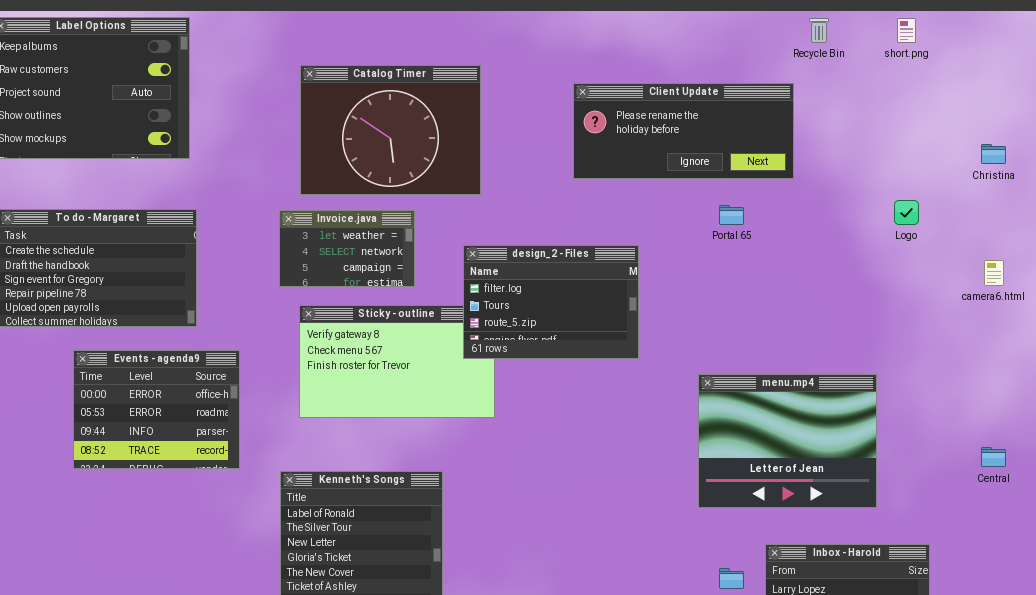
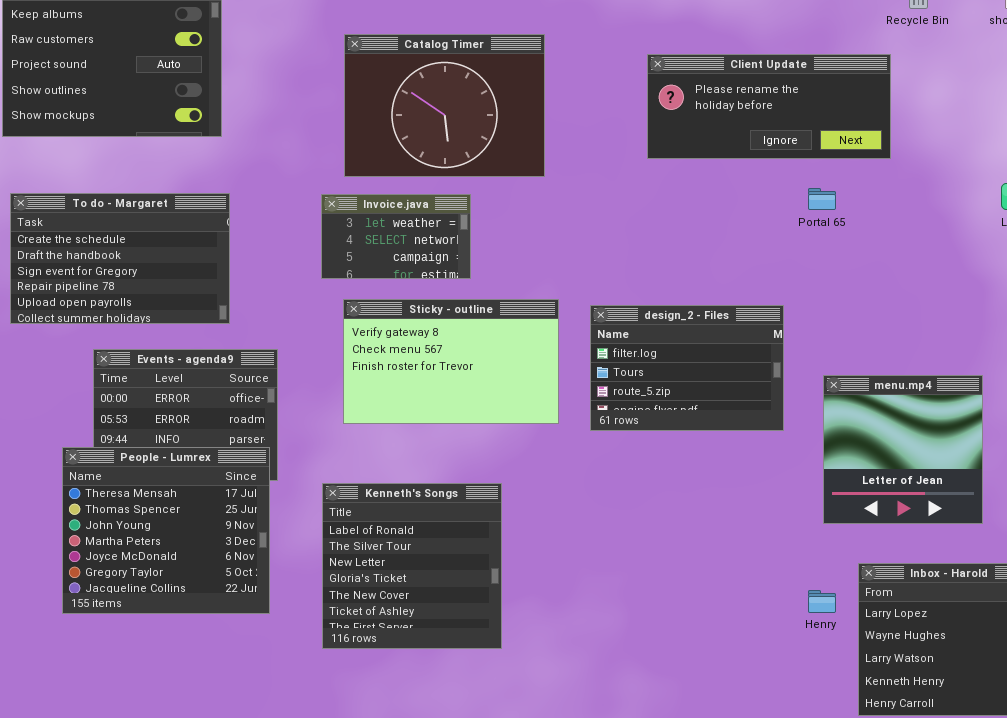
design_2 - Files: [463,245,639,359] -> [590,305,784,431], moved
menu.mp4: [698,374,877,508] -> [823,375,983,524], resized
People - Lumrex: none -> [62,447,270,614], opened

